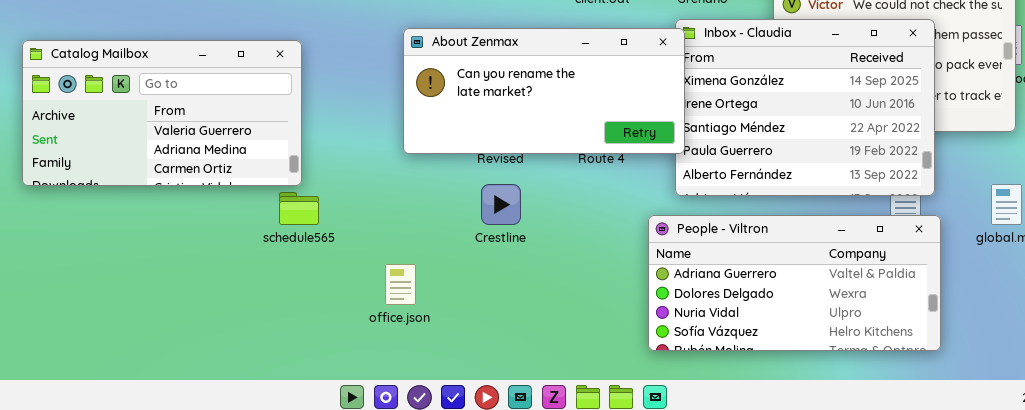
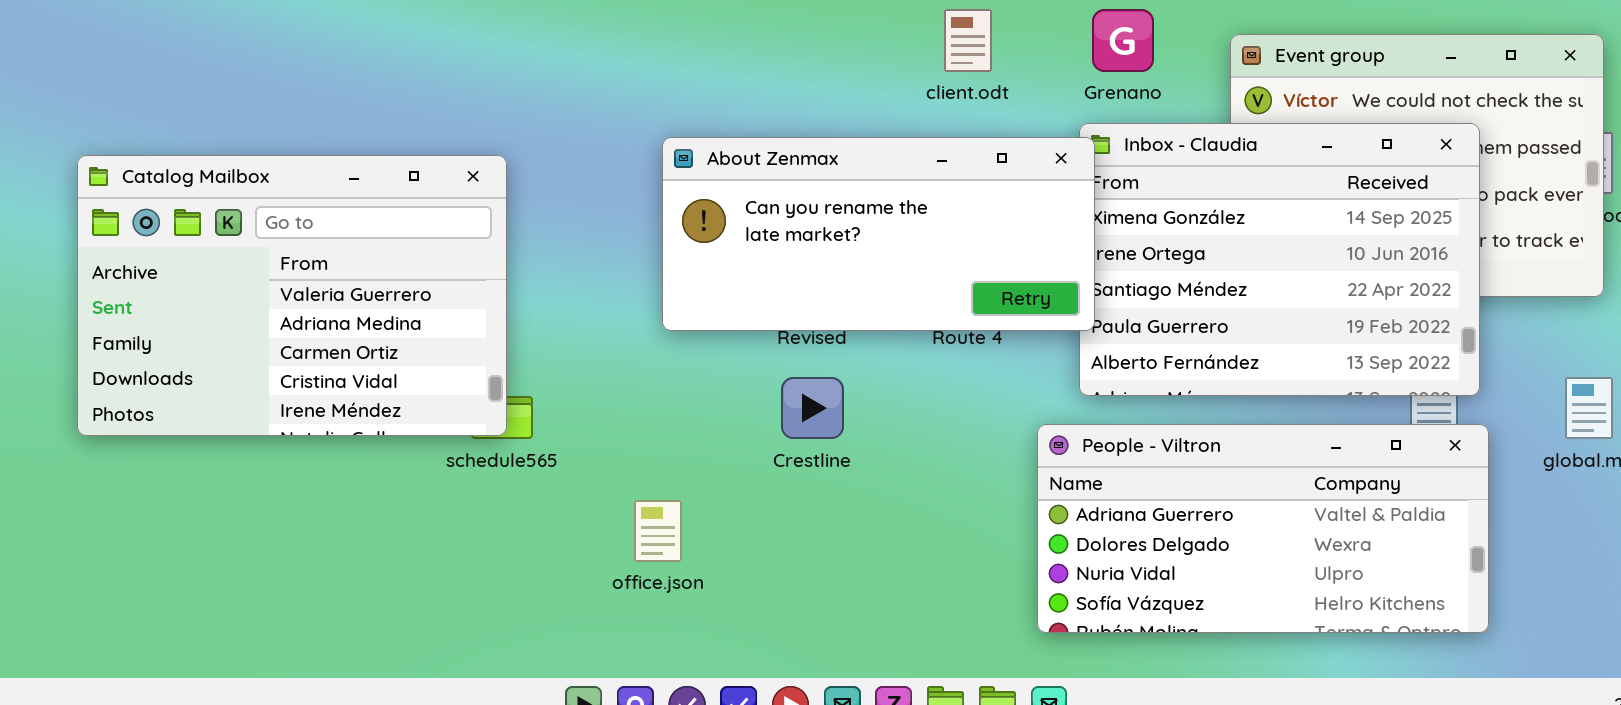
Catalog Mailbox: [22,40,302,186] -> [77,155,507,436], resized

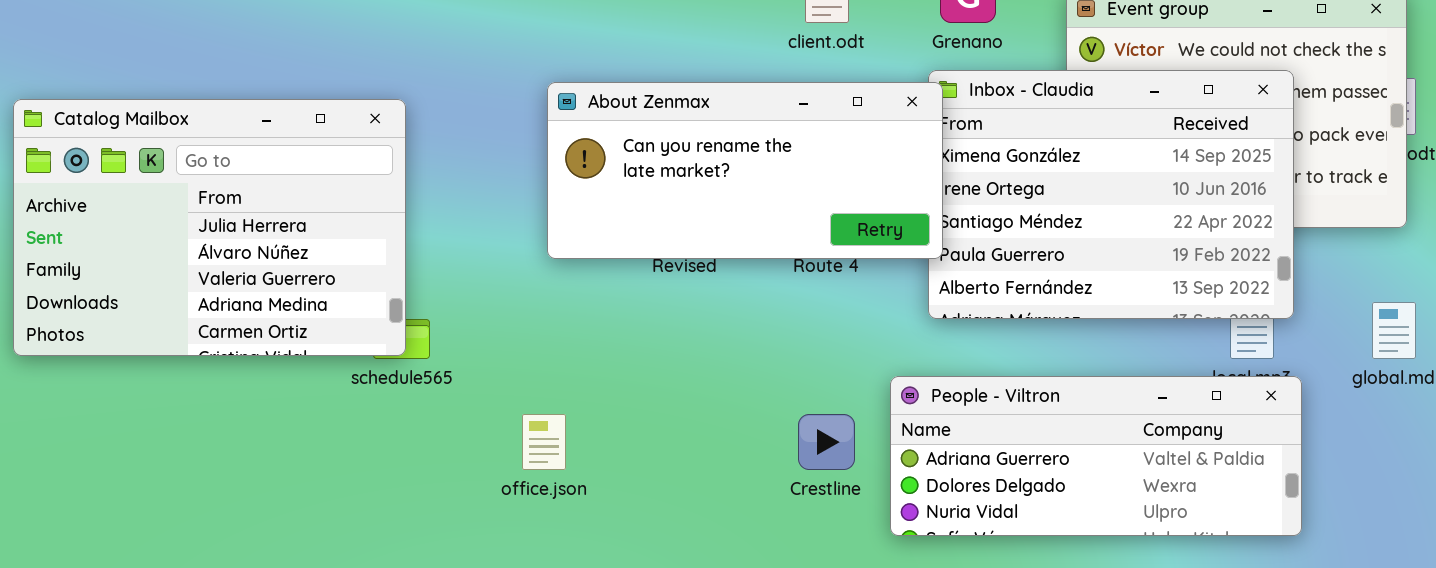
Catalog Mailbox: [77,155,507,436] -> [13,99,406,356], scrolled up 2 rows
Crestline: [781,377,844,439] -> [798,414,855,470], moved
People - Viltron: [1037,424,1489,633] -> [890,376,1302,536], resized

